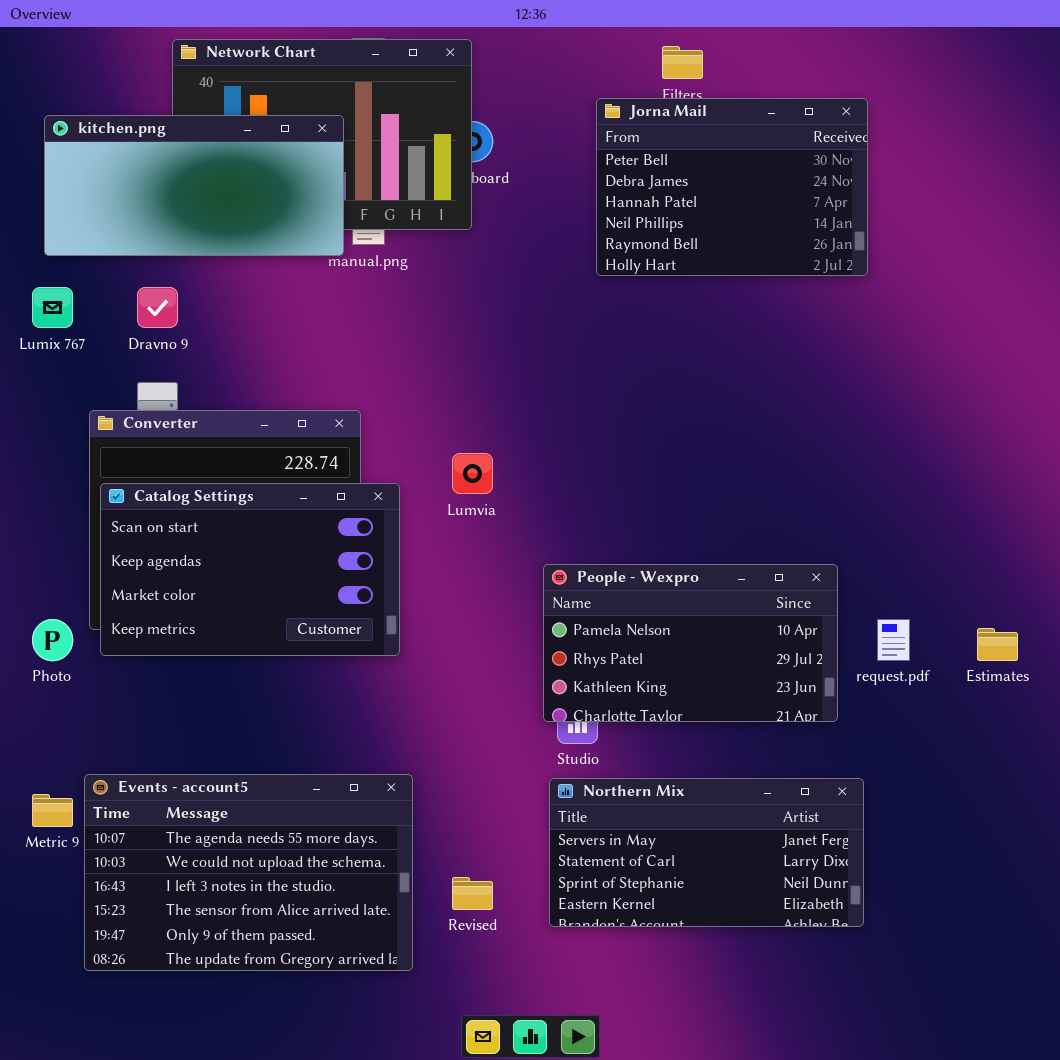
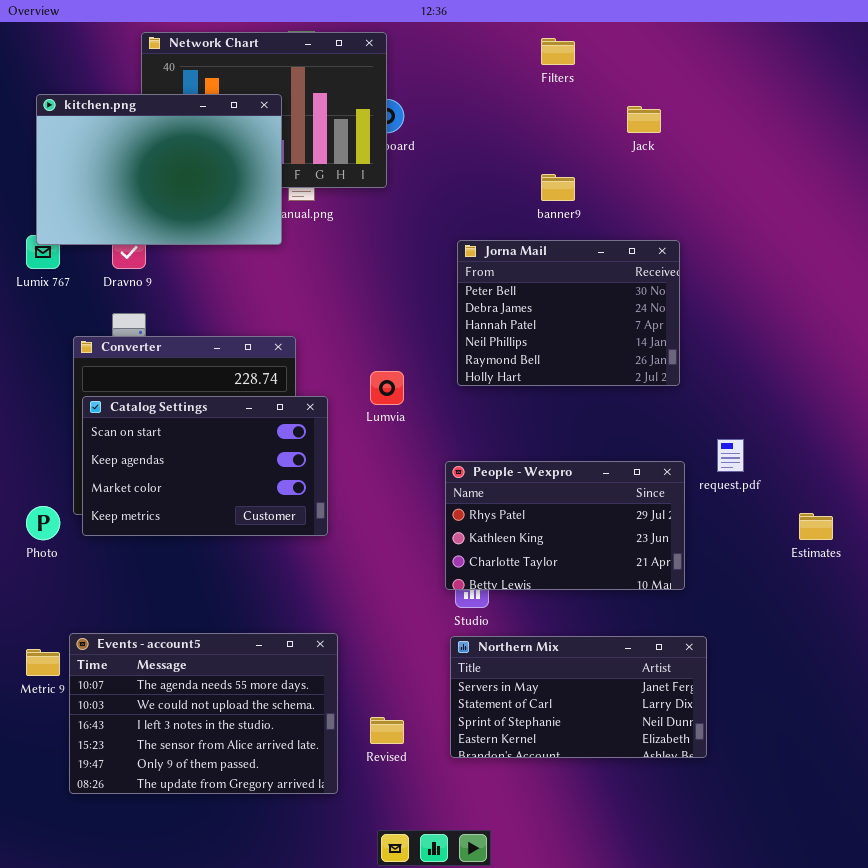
Jorna Mail: [596,98,868,276] -> [457,240,680,386], moved
kitchen.png: [44,115,344,256] -> [36,94,282,245], resized
People - Wexpro: [543,564,838,722] -> [445,461,685,590], scrolled down 1 row
request.pdf: [877,619,910,661] -> [717,439,744,472], moved

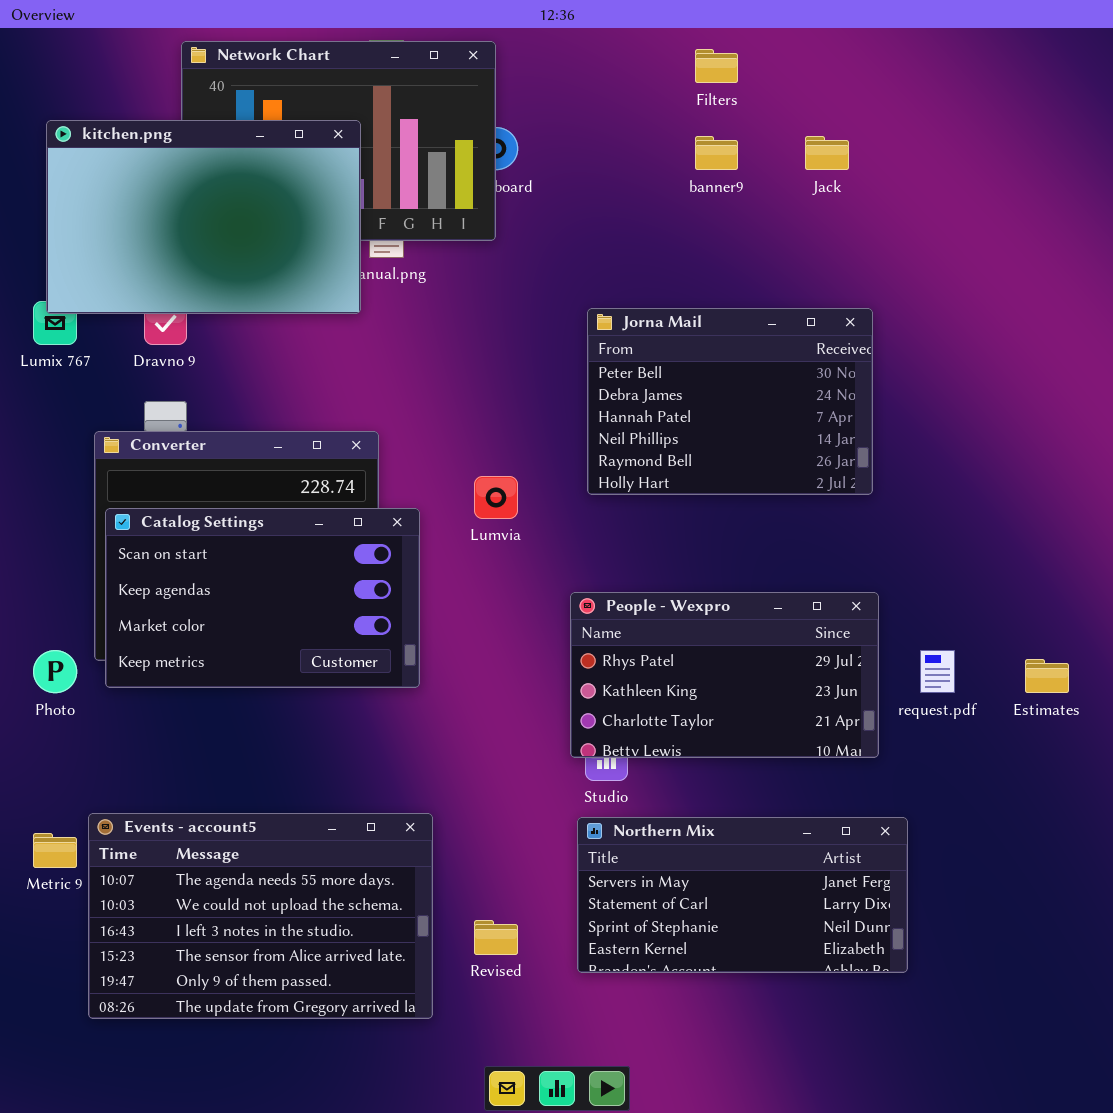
banner9: [541,174,575,201] -> [695,136,738,170], moved
request.pdf: [717,439,744,472] -> [920,650,955,693], moved

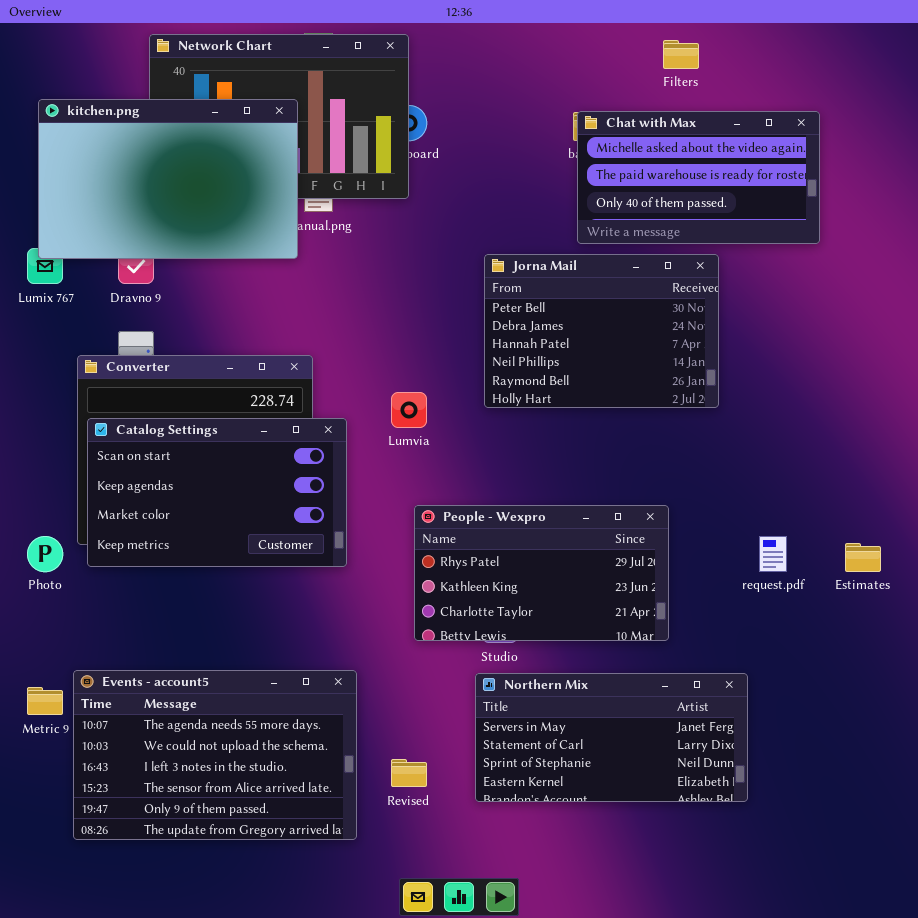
Filters: [695,49,738,83] -> [663,40,699,69], moved
Chat with Max: none -> [577,111,820,244], opened
People - Wexpro: [570,592,879,758] -> [414,505,669,641], moved

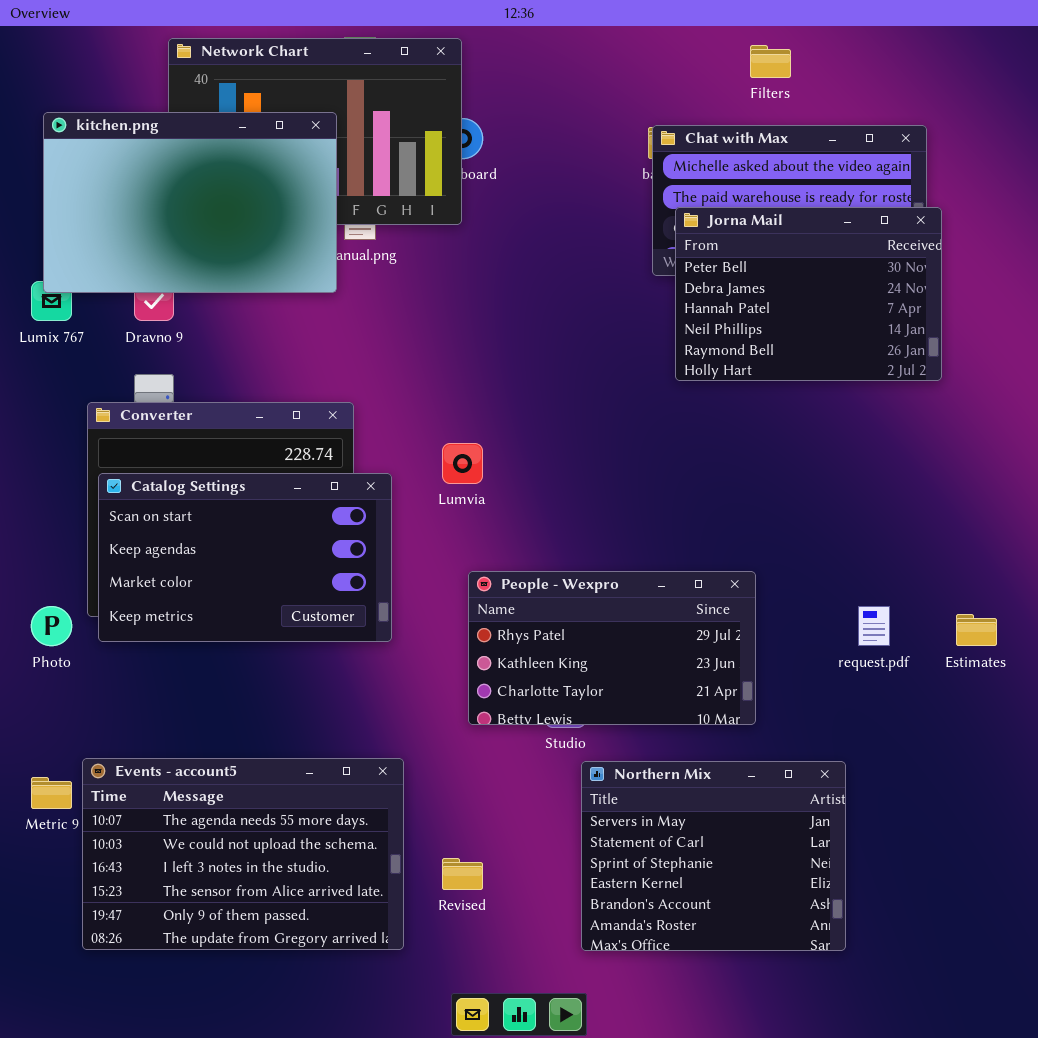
Jorna Mail: [484,254,719,408] -> [675,207,942,381], moved
Northern Mix: [475,673,748,802] -> [581,761,846,951], resized

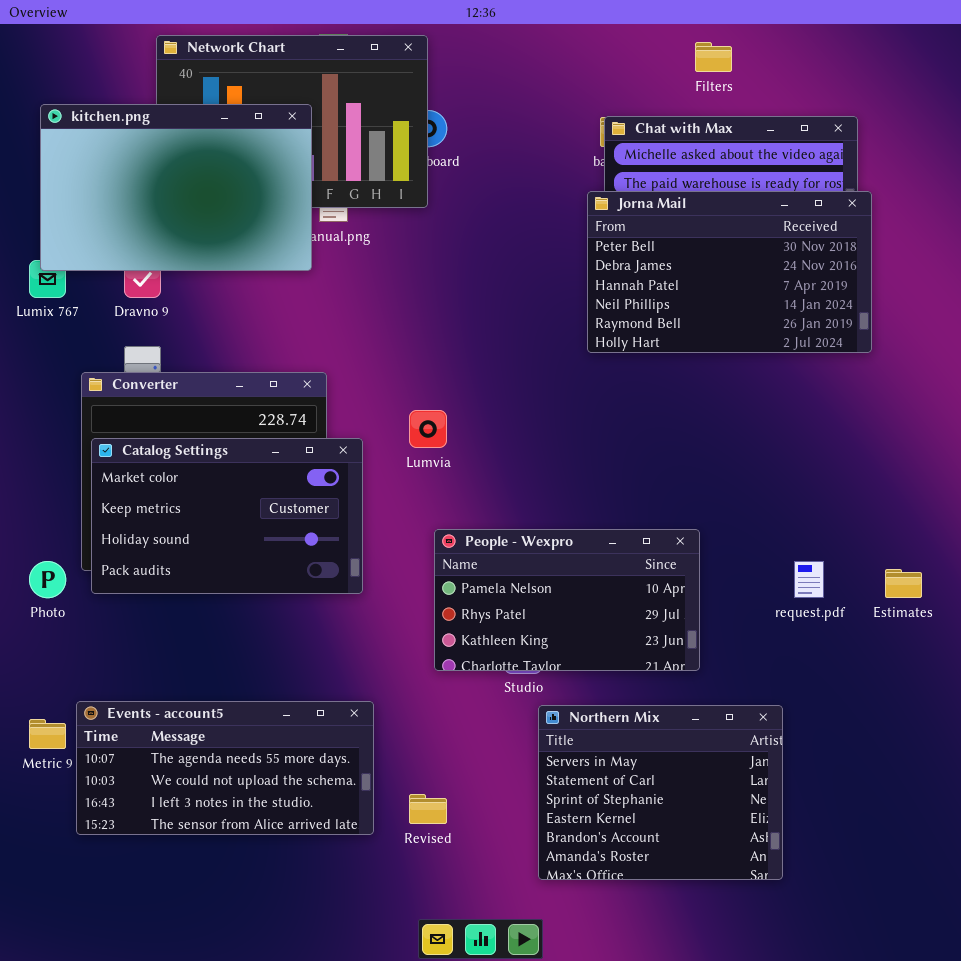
Jorna Mail: [675,207,942,381] -> [587,191,872,353], resized
Catalog Settings: [98,473,392,642] -> [91,438,363,594], scrolled down 2 rows
People - Wexpro: [468,571,756,725] -> [434,529,700,671], scrolled up 1 row
Events - account5: [82,758,404,950] -> [76,701,374,835], resized

